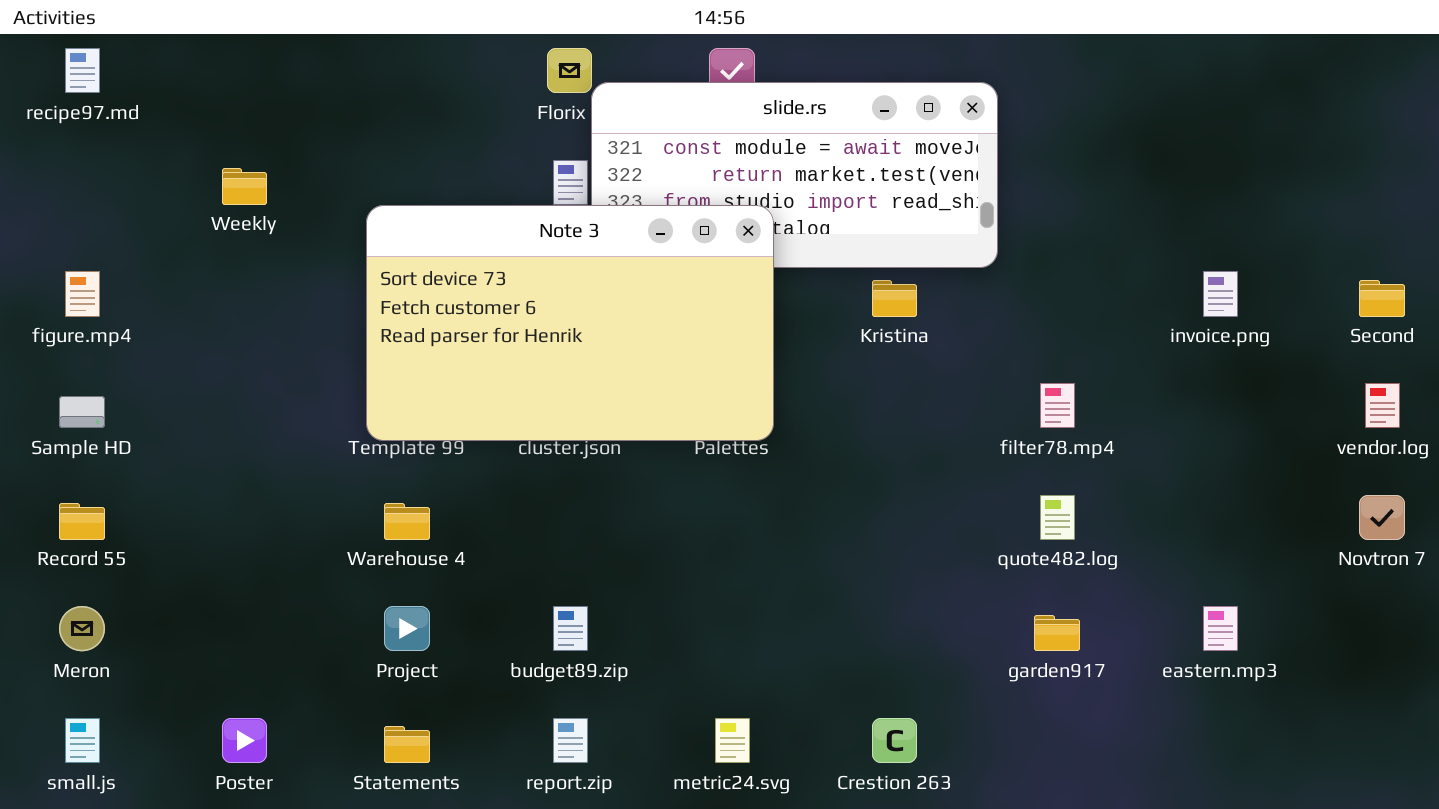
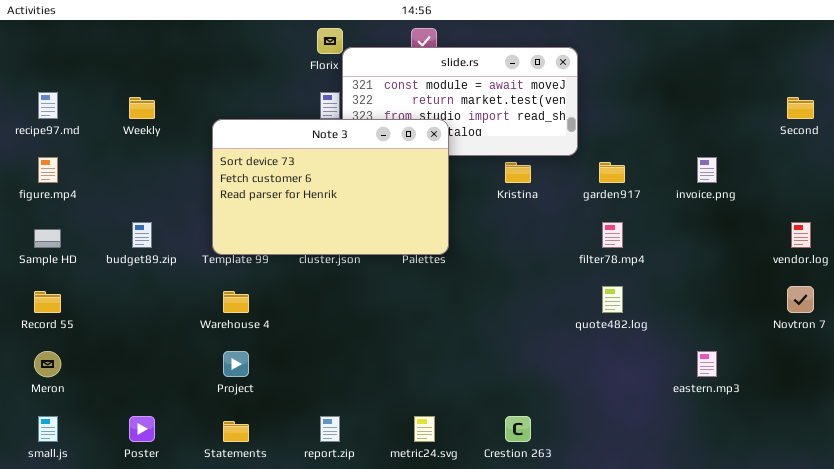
recipe97.md: [65,48,100,93] -> [38,92,58,119], moved
Second: [1359,280,1405,317] -> [787,97,814,119], moved
budget89.zip: [553,606,588,651] -> [132,222,152,248], moved
garden917: [1034,615,1080,651] -> [599,162,625,183], moved

